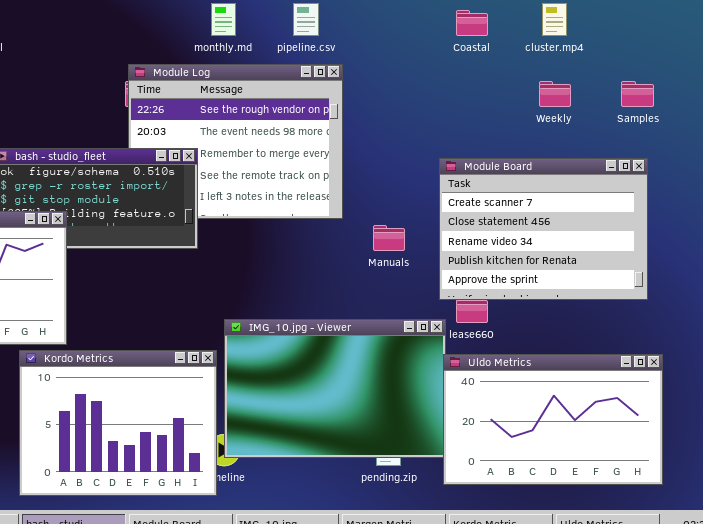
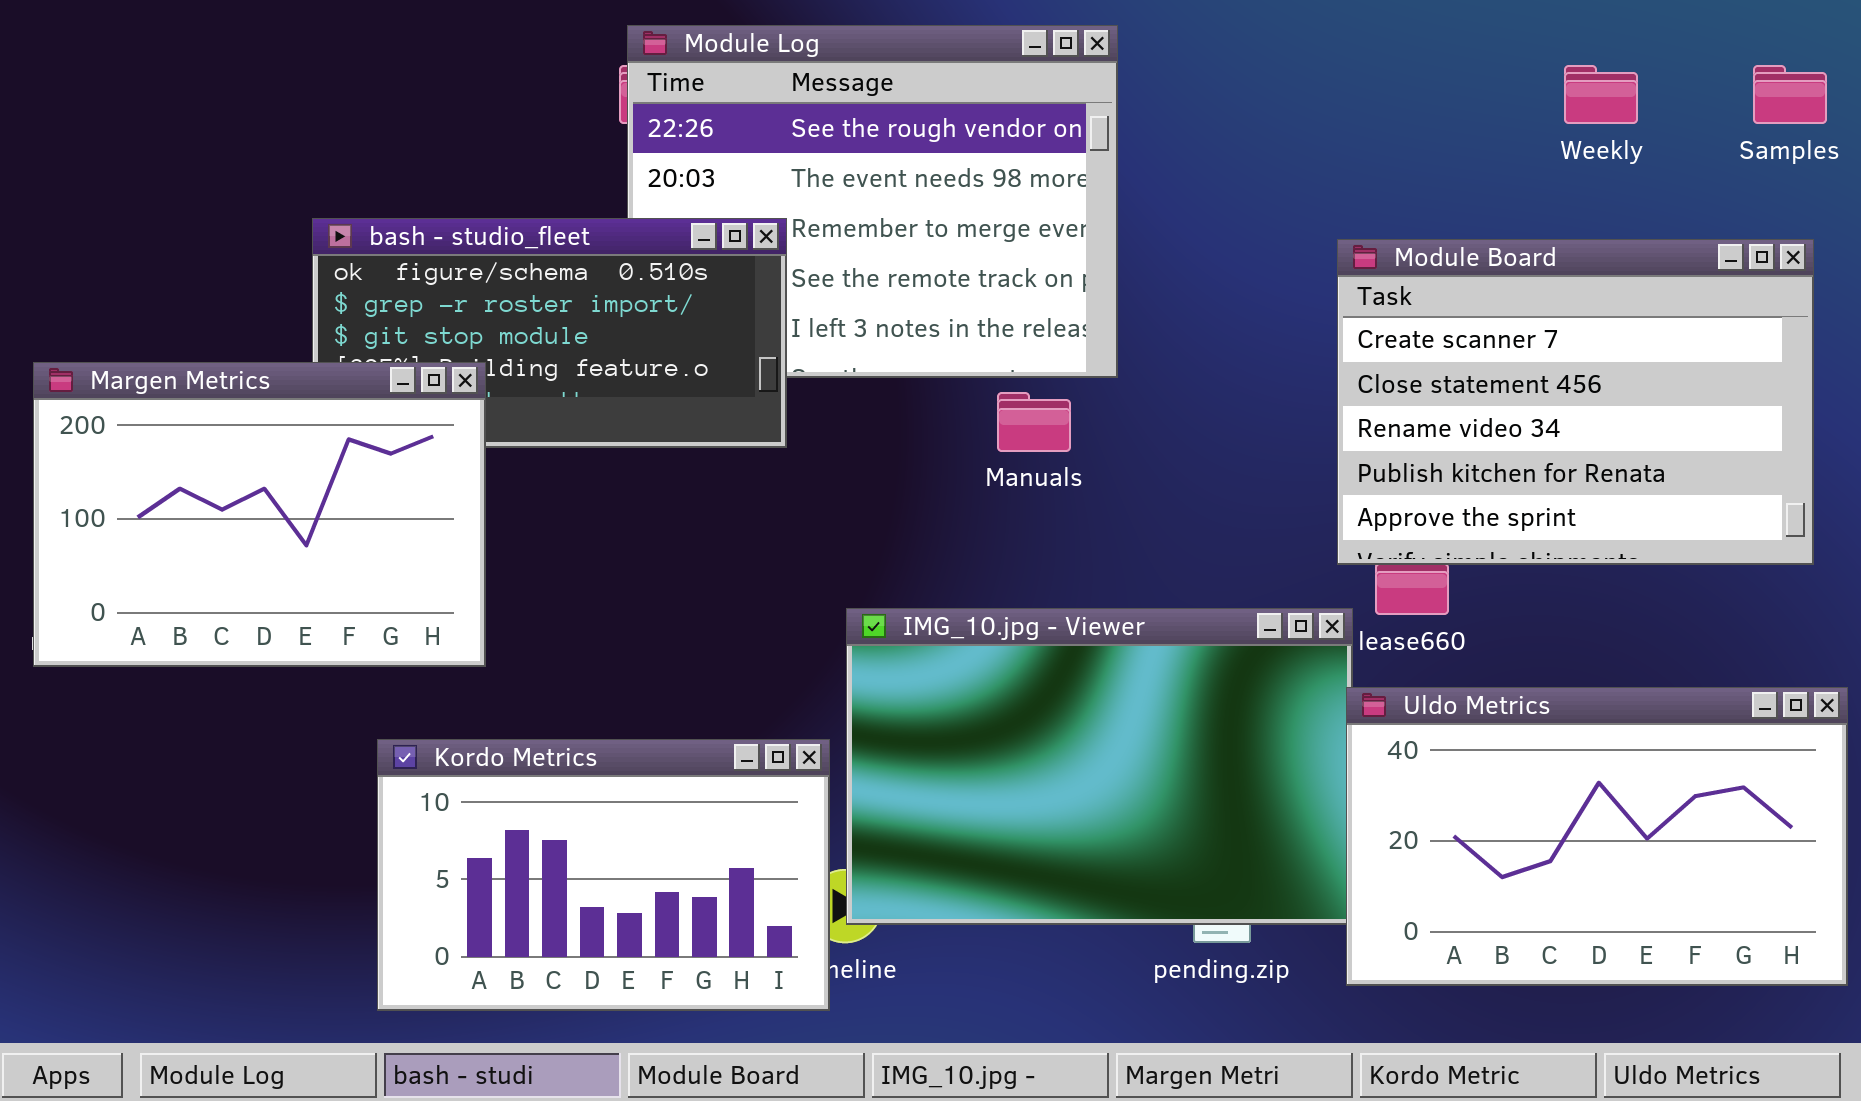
Manuals: [373,225,405,251] -> [997,392,1071,452], moved
Kordo Metrics: [19,350,217,496] -> [377,739,830,1011], resized

